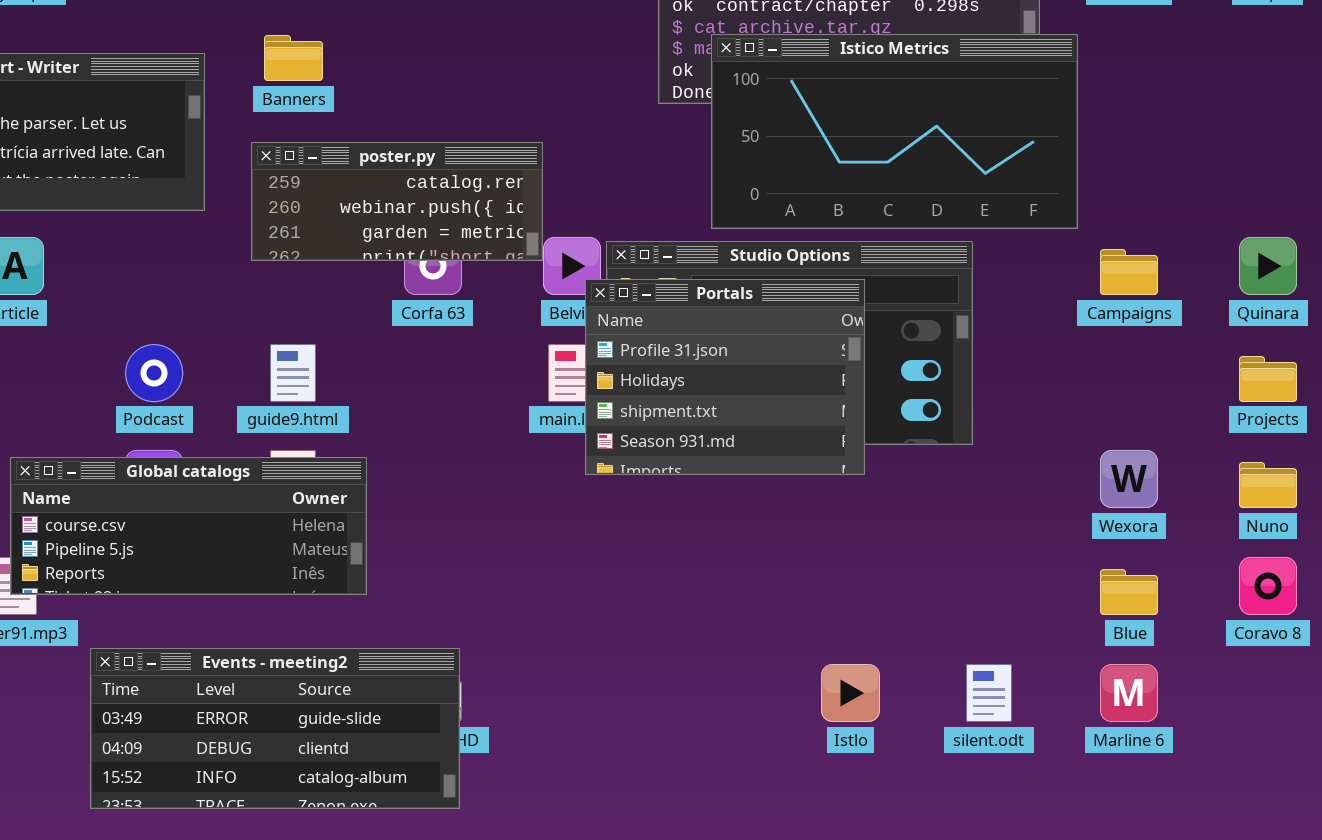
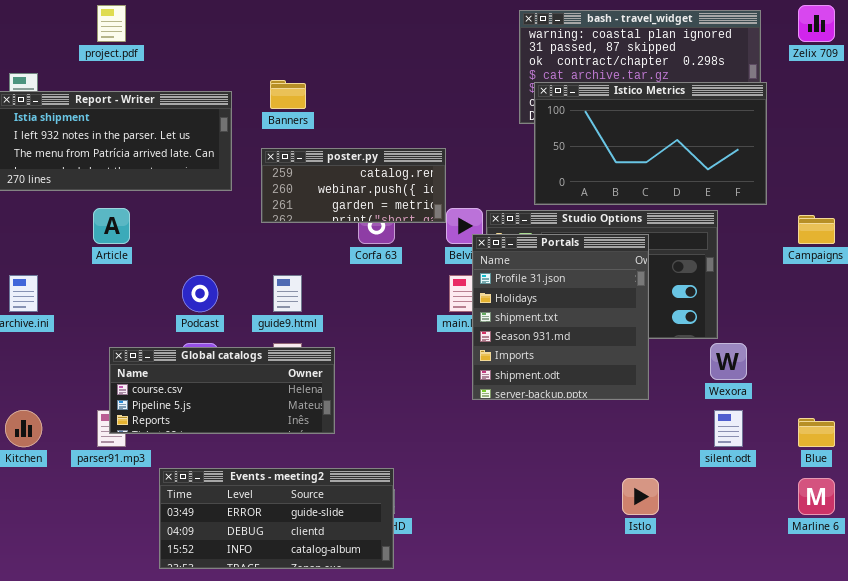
Istico Metrics: [711,34,1078,229] -> [534,82,767,205], moved
Portals: [585,279,865,475] -> [472,234,649,400], resized
Wexora: [1100,450,1158,508] -> [710,343,747,380], moved
silent.odt: [966,664,1012,722] -> [714,410,743,447], moved

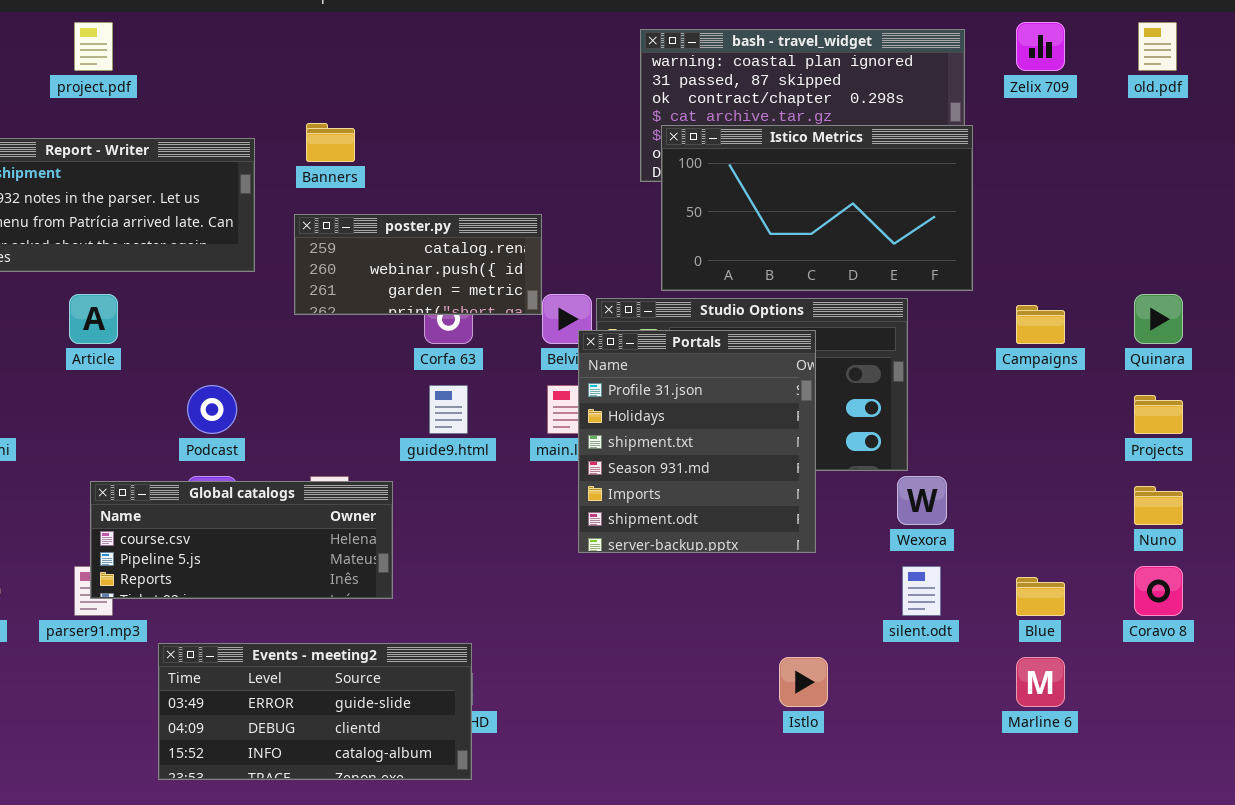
guide9.html: [273,275,302,312] -> [429,385,468,434], moved

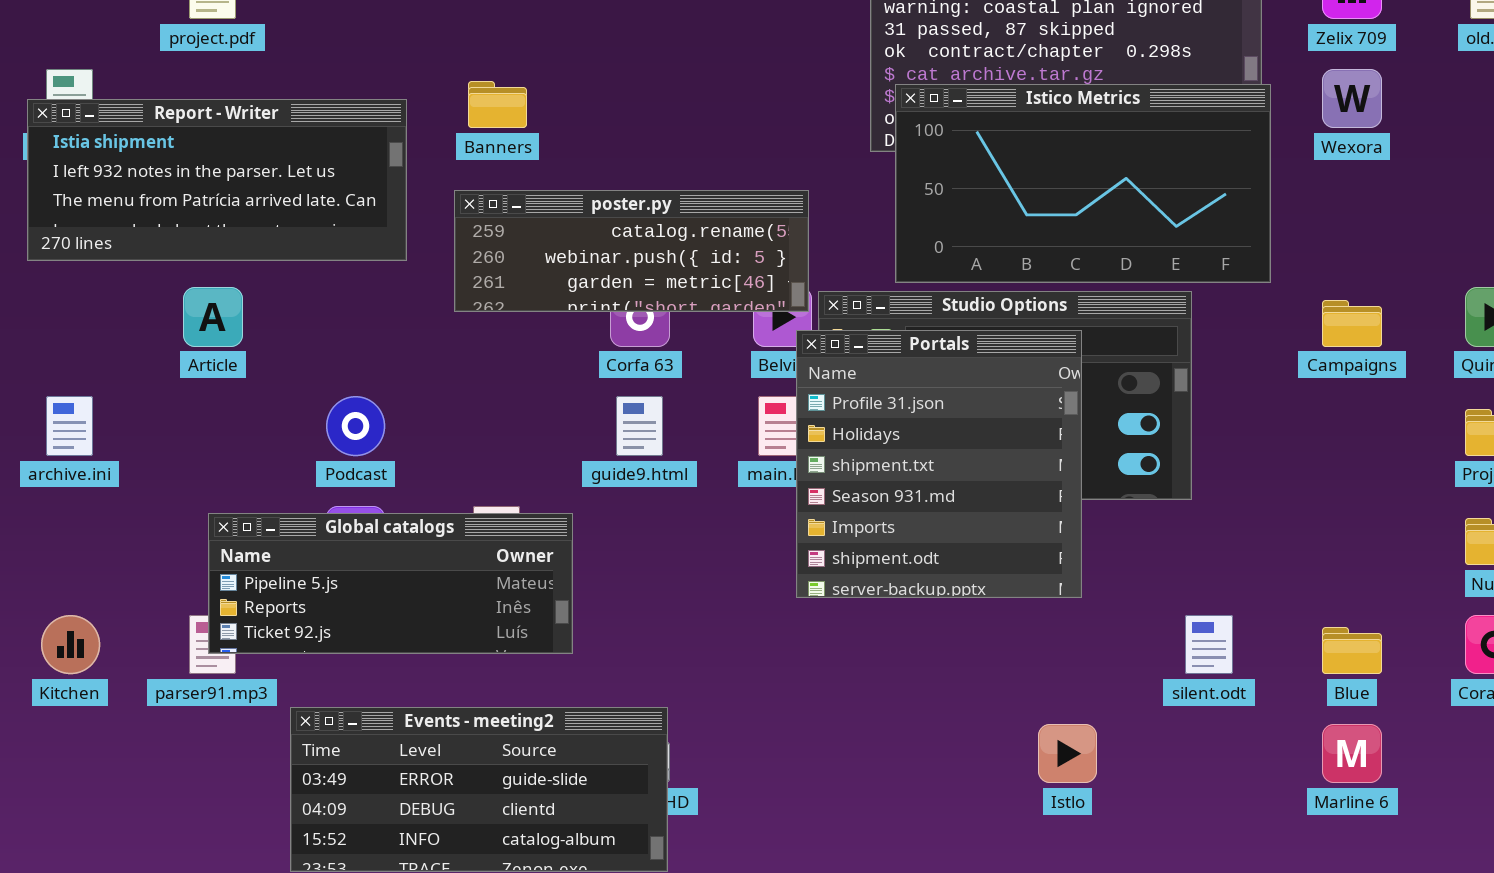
poster.py: [294,214,542,315] -> [454,190,809,312], resized
Wexora: [897,476,947,525] -> [1322,69,1382,128], moved
Global catalogs: [90,481,393,599] -> [208,513,573,654], scrolled down 1 row

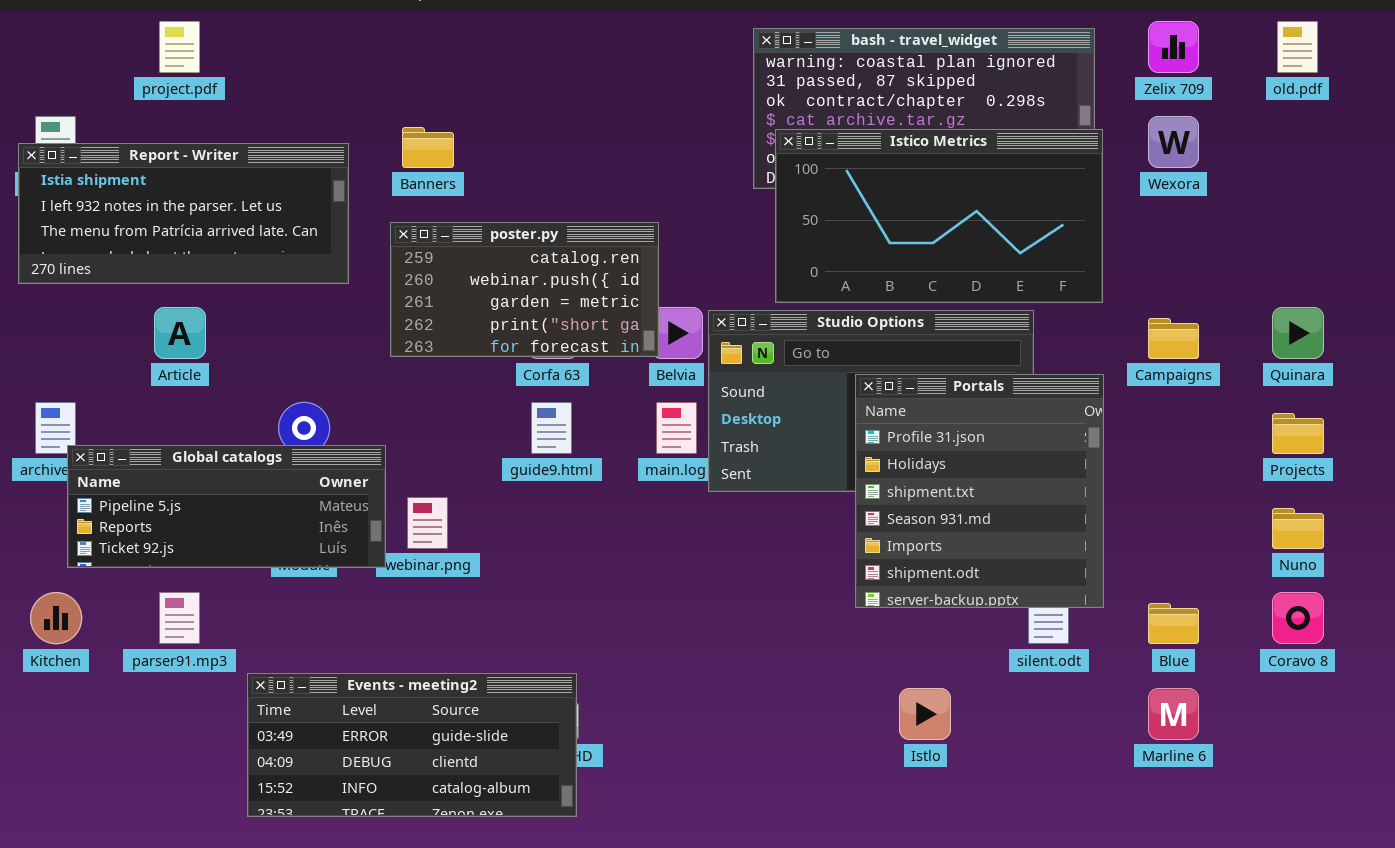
poster.py: [454,190,809,312] -> [390,222,659,357], resized
Portals: [796,330,1082,598] -> [855,374,1104,608], moved
Global catalogs: [208,513,573,654] -> [67,445,386,568], moved

